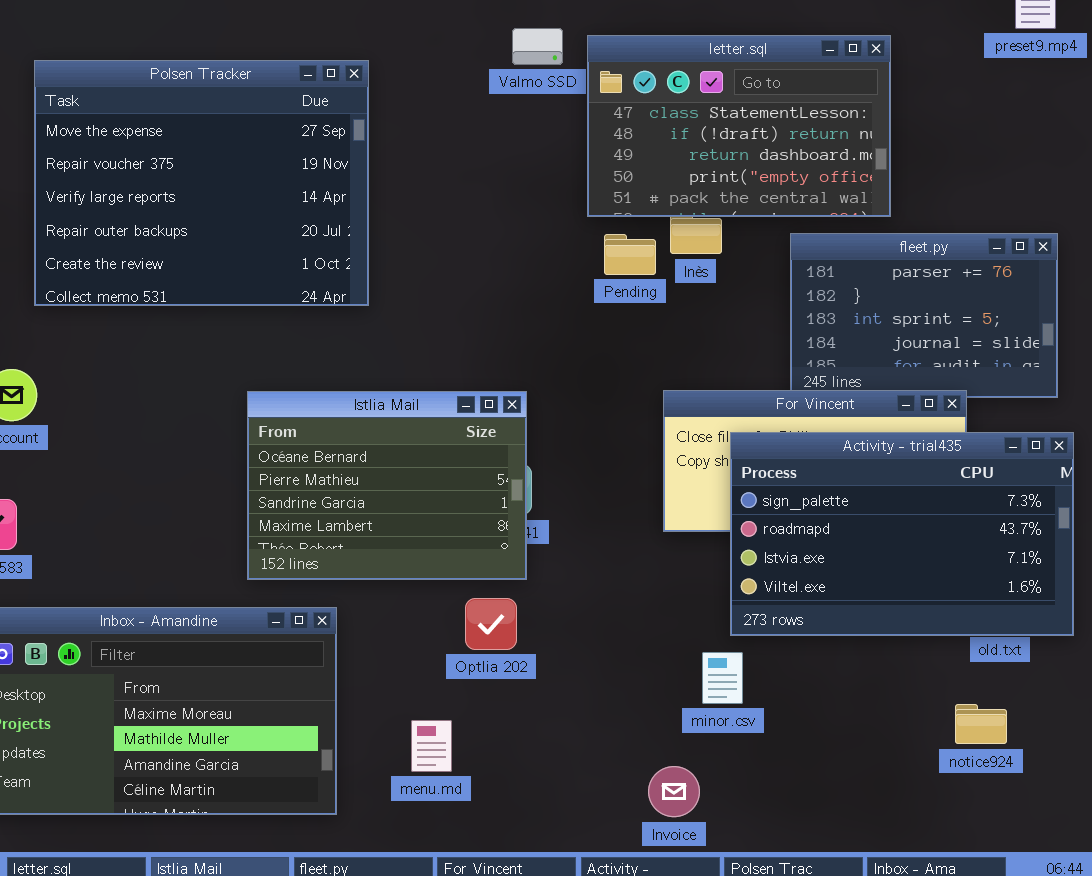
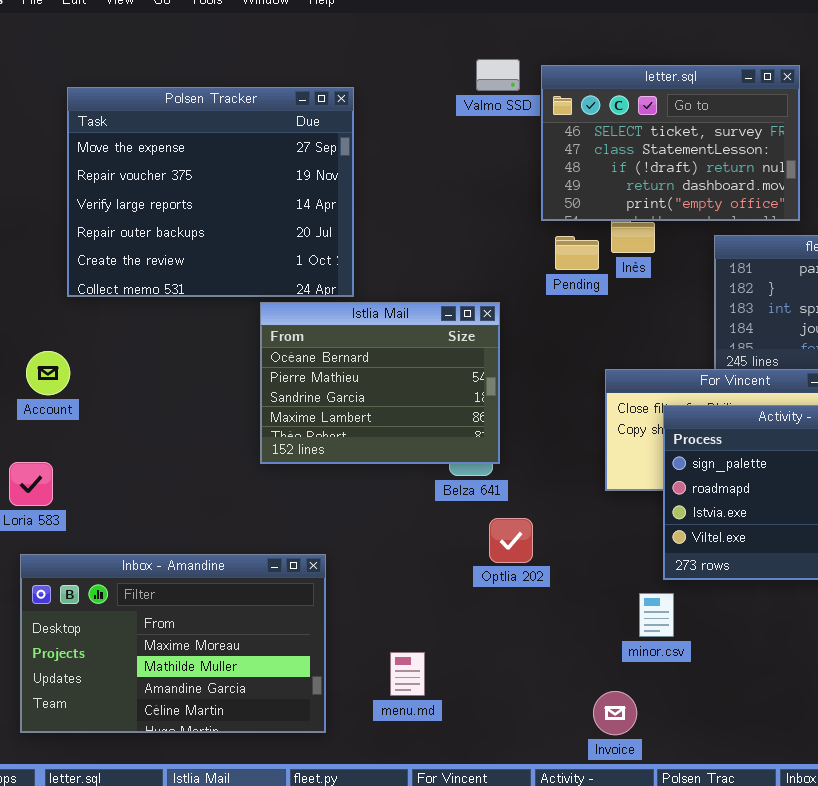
letter.sql: [587,35,891,217] -> [541,65,800,221], scrolled up 1 row
Istlia Mail: [247,391,527,580] -> [260,302,500,464], moved
Optlia 202: [465,598,517,650] -> [489,518,533,563], moved

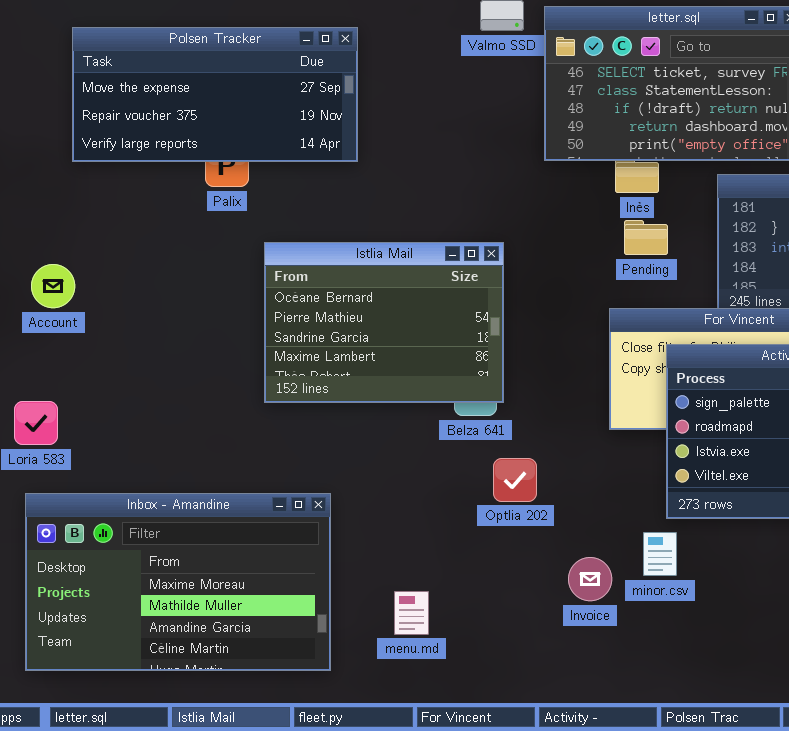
Polsen Tracker: [67,87,354,297] -> [72,27,358,162], resized
Pending: [555,236,599,270] -> [624,220,668,255], moved
Account: [26,351,70,395] -> [31,264,75,308], moved
Invoice: [593,691,637,735] -> [568,557,612,601], moved

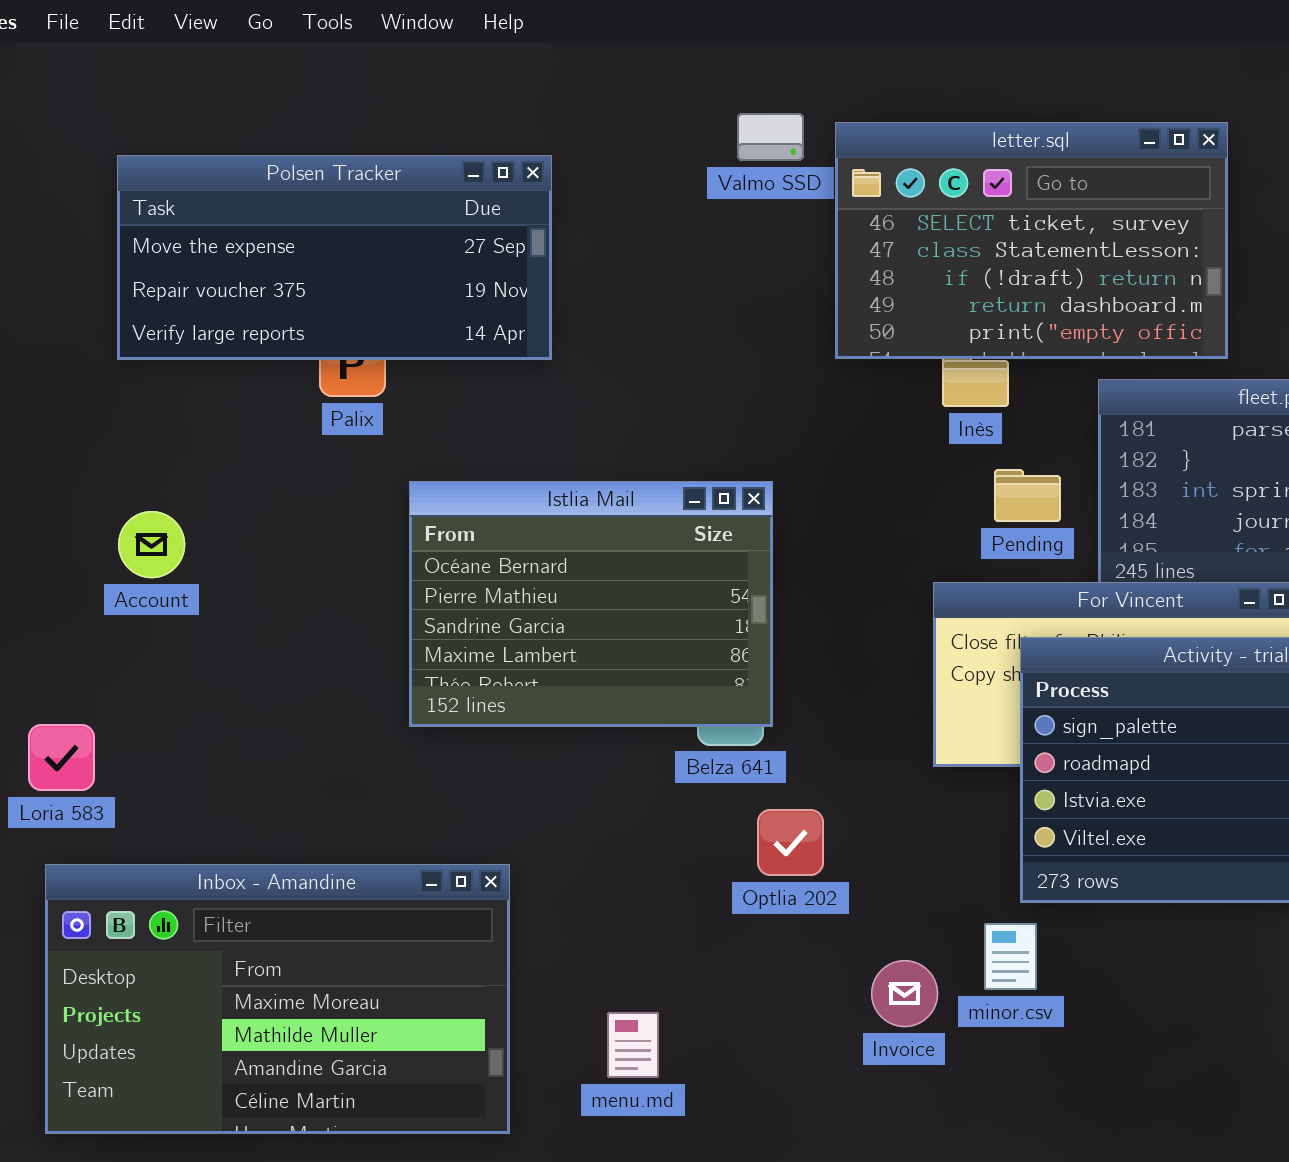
Pending: [624,220,668,255] -> [994,469,1061,522], moved
Account: [31,264,75,308] -> [118,511,185,578], moved

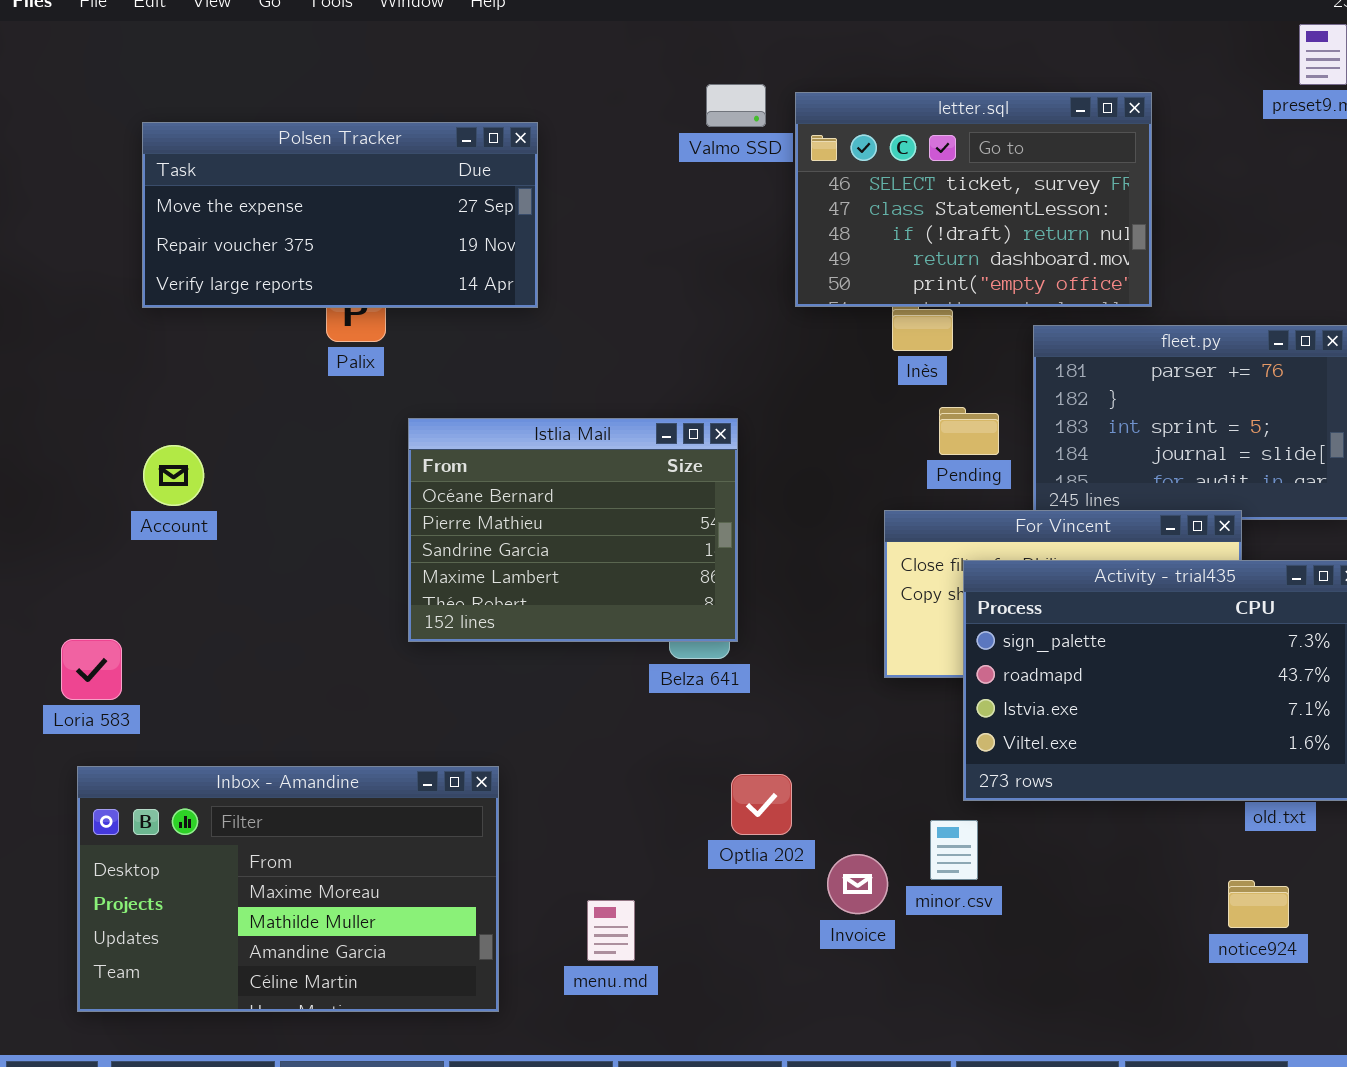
Optlia 202: [757,809,824,876] -> [731,774,792,835], moved

